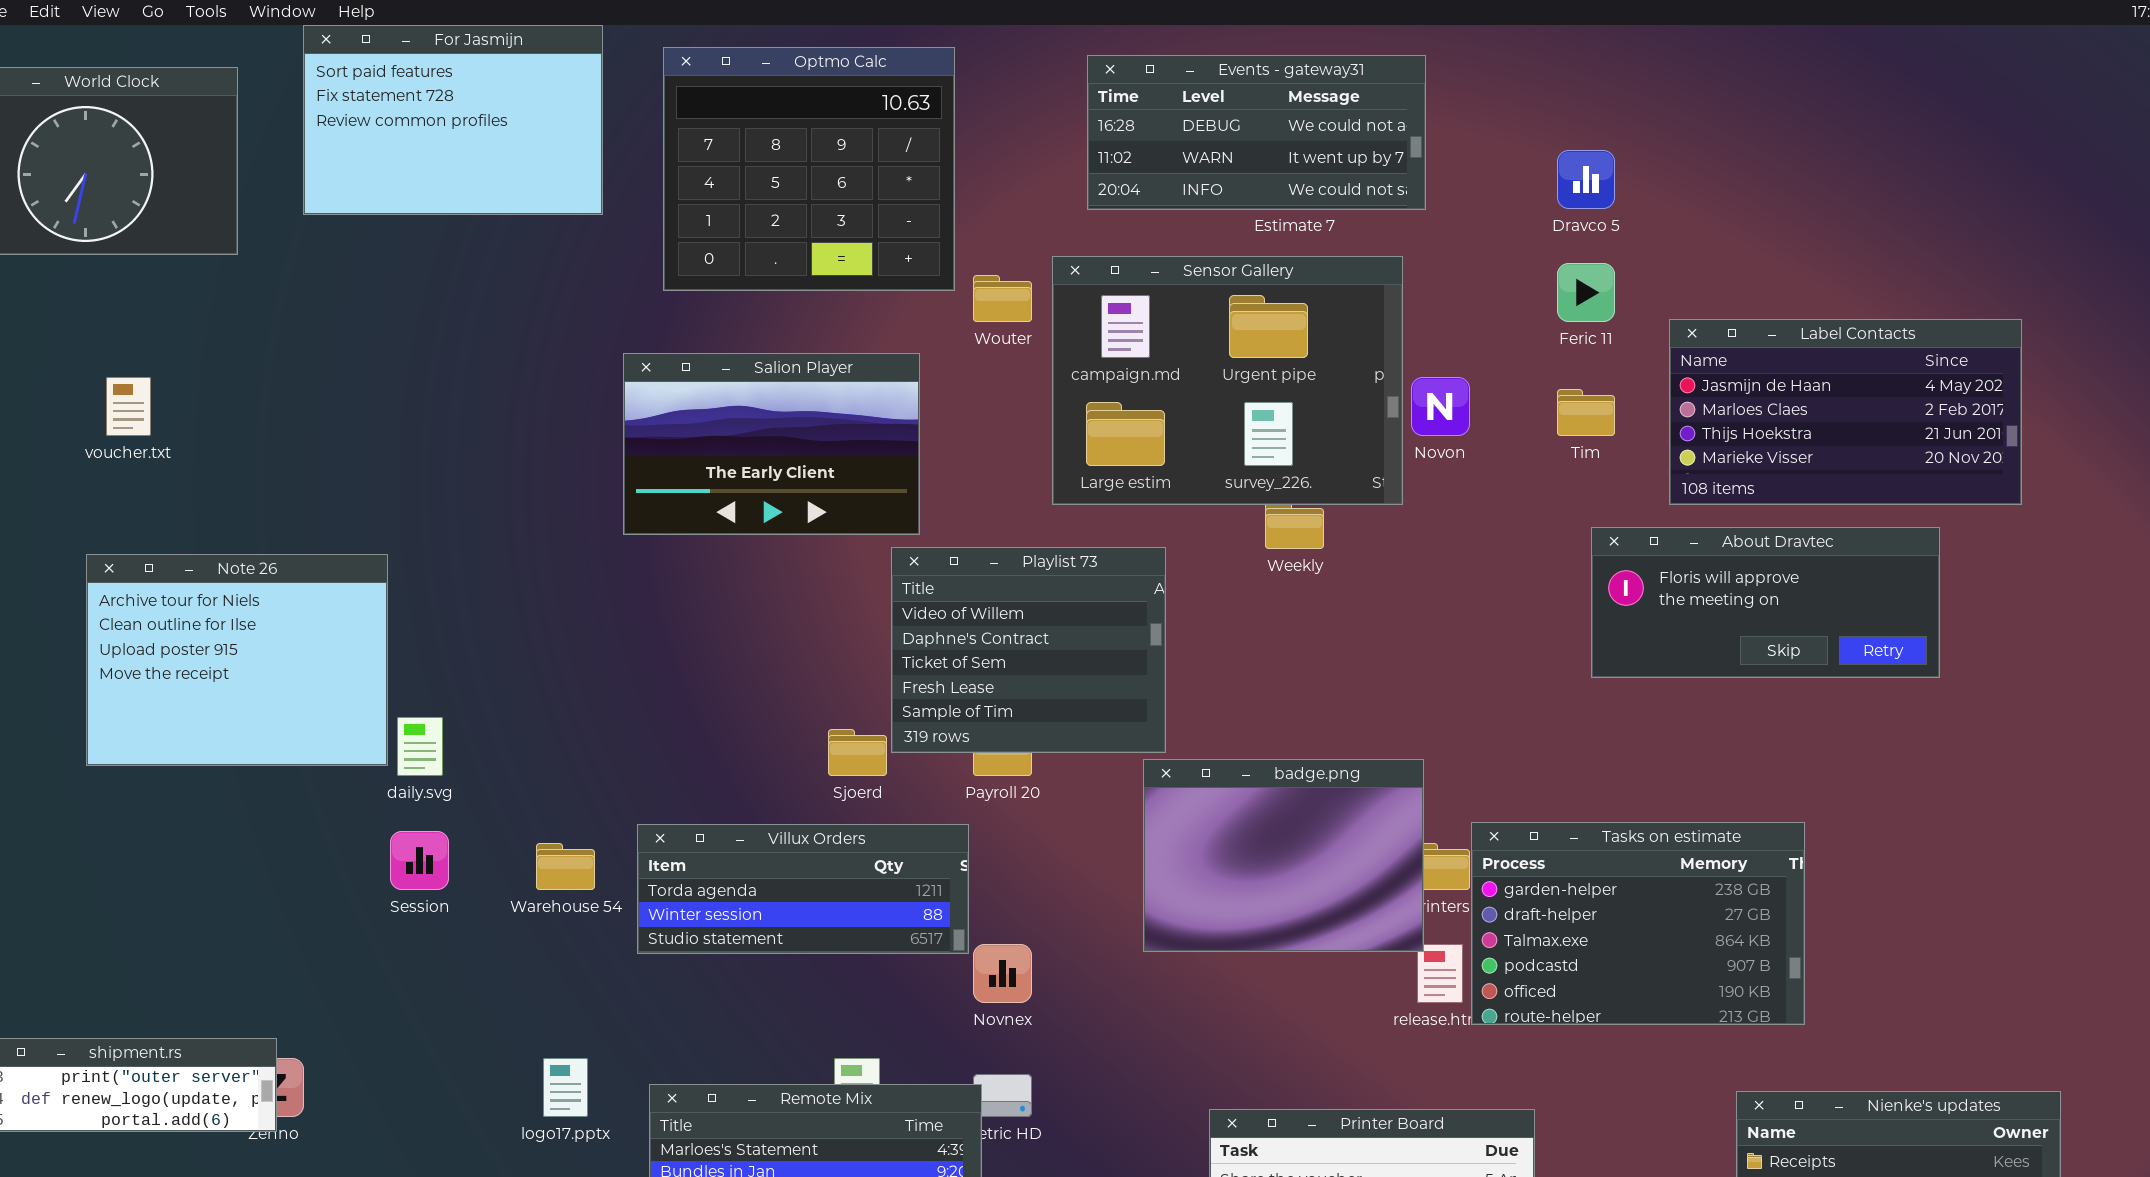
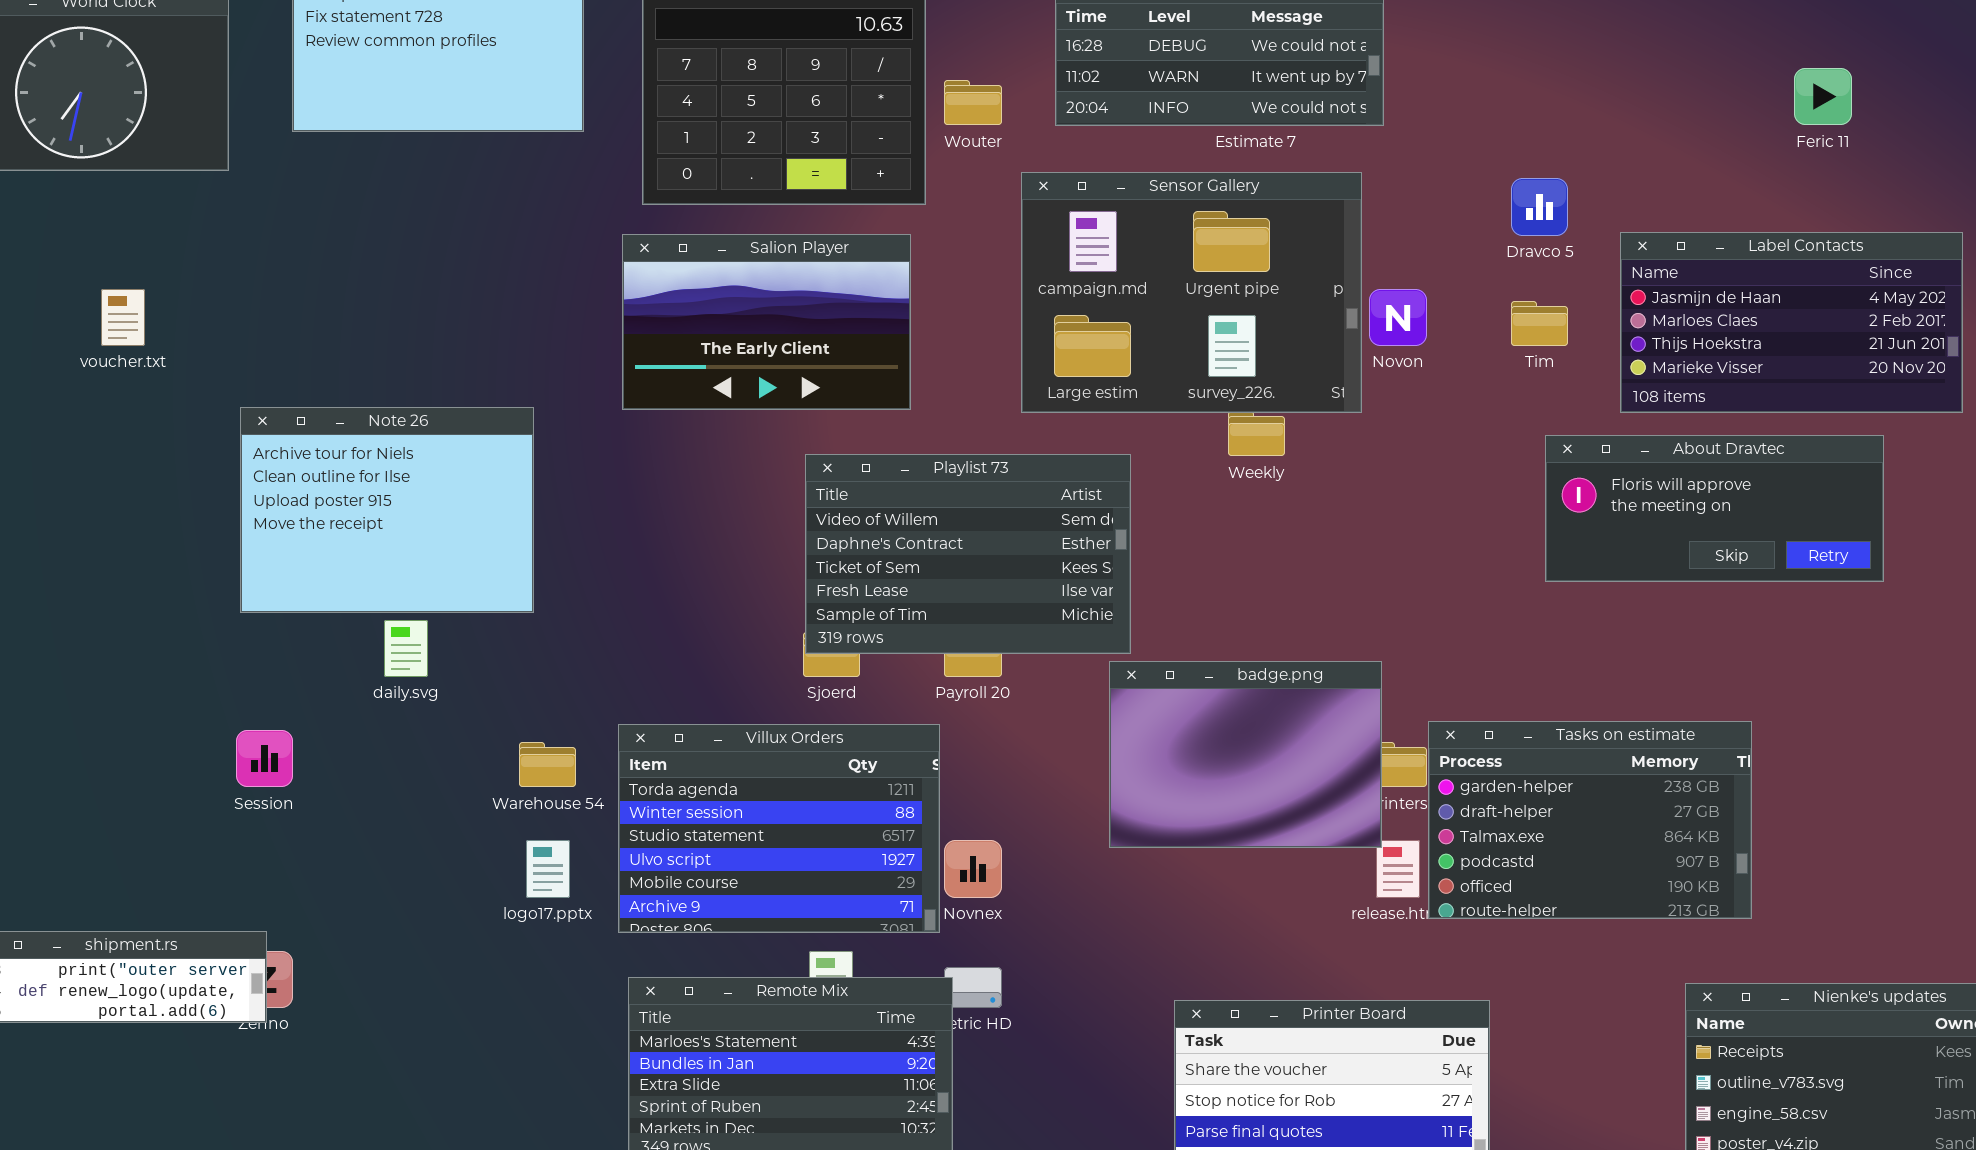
Dravco 5: [1557,150,1615,209] -> [1511,178,1568,236], moved
Feric 11: [1557,263,1615,322] -> [1794,68,1852,125], moved
Wouter: [973,275,1032,322] -> [944,80,1002,125], moved
Salion Player: [623,353,920,535] -> [622,234,911,410], moved
Playlist 73: [891,547,1166,753] -> [805,454,1131,654], resized
Note 26: [86,554,388,766] -> [240,407,534,613], moved
Villux Orders: [637,824,969,954] -> [618,724,940,933], resized
Session: [390,831,449,890] -> [236,730,293,787], moved
logo17.pptx: [543,1058,588,1117] -> [526,840,570,898], moved

